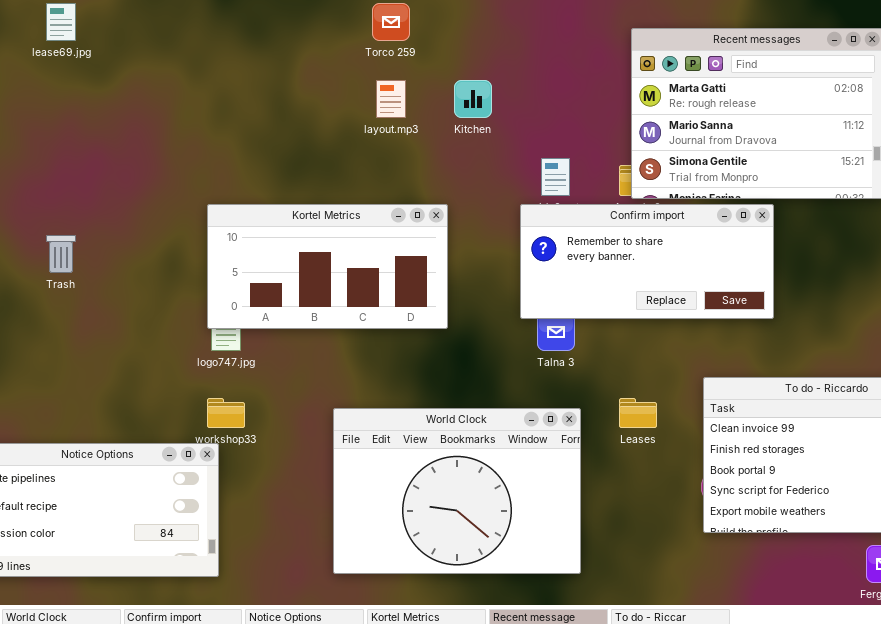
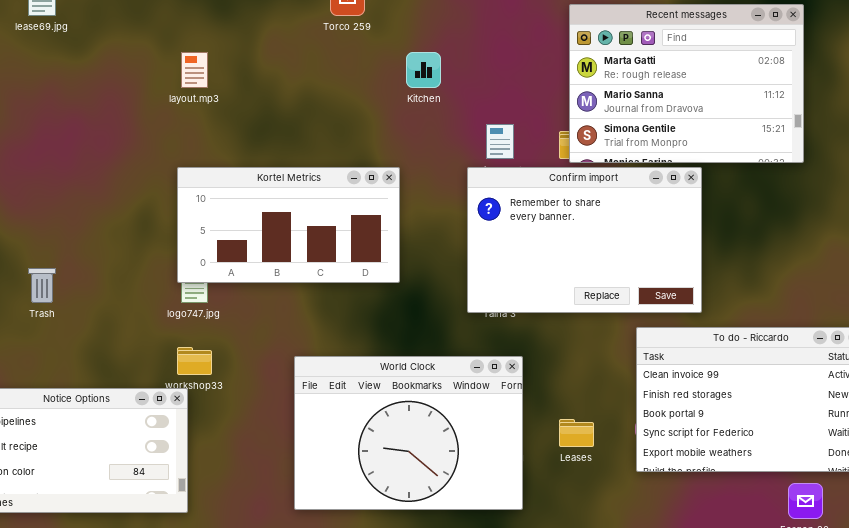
layout.mp3: [376,80,406,118] -> [181,52,208,88], moved
Confirm import: [520,204,774,319] -> [467,167,702,313], resized
Trash: [46,235,76,273] -> [28,268,56,303], moved
Leases: [619,398,657,428] -> [559,419,594,447], moved

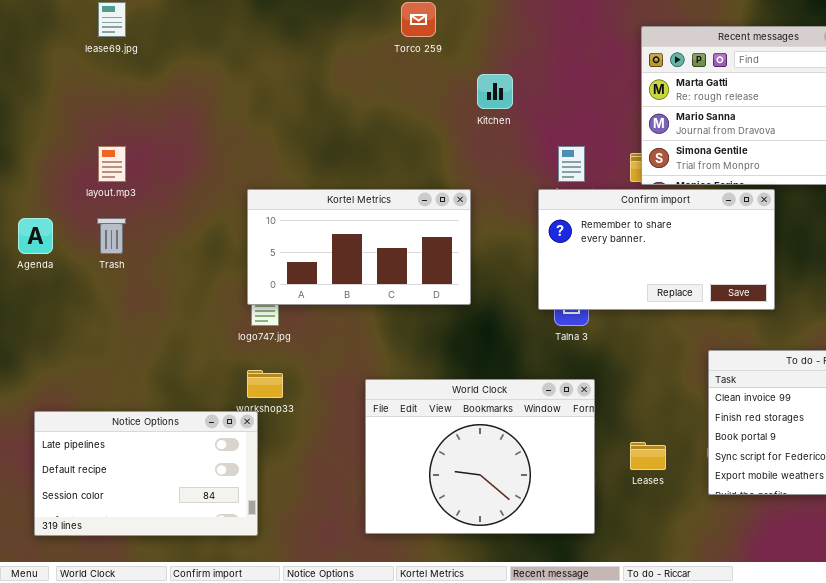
layout.mp3: [181,52,208,88] -> [98,146,126,182], moved
Confirm import: [467,167,702,313] -> [538,189,775,310], resized
Trash: [28,268,56,303] -> [97,218,126,254], moved

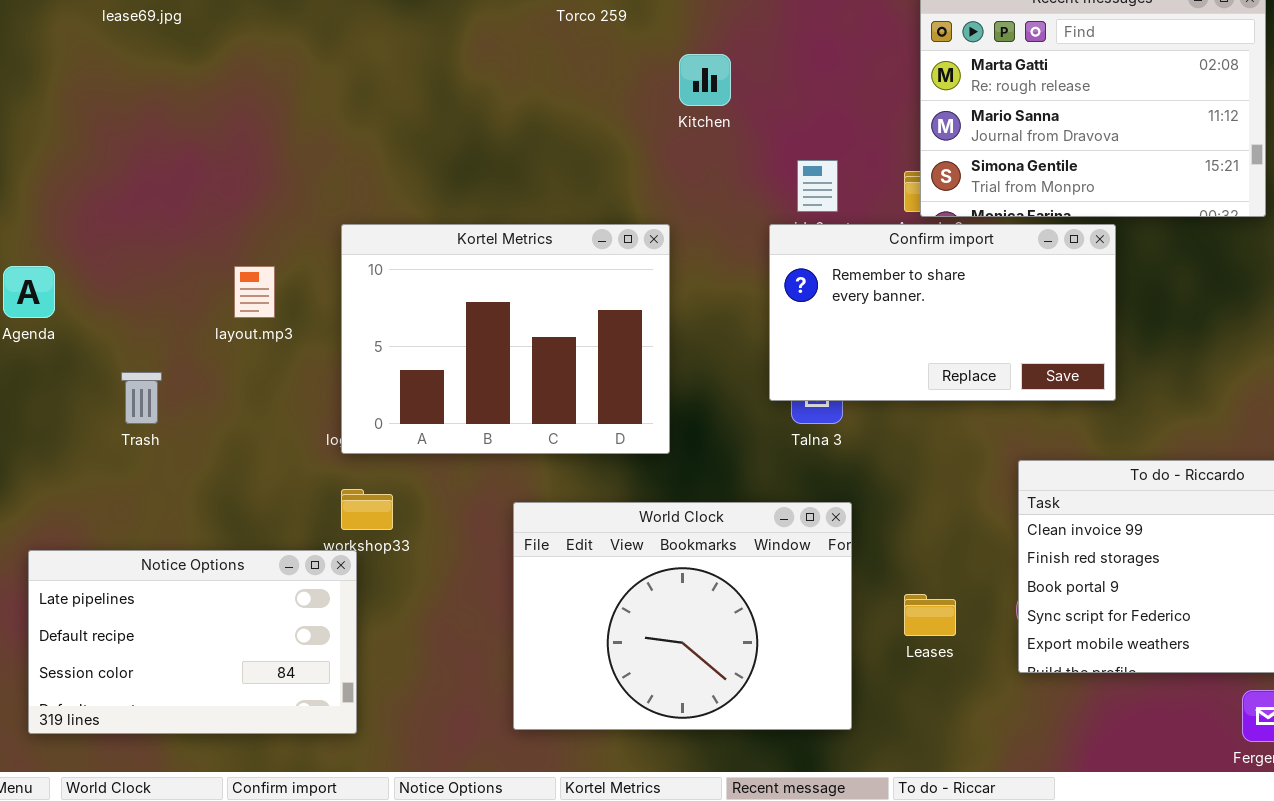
layout.mp3: [98,146,126,182] -> [234,266,275,318], moved
Kortel Metrics: [247,189,471,305] -> [341,224,670,454], resized
Trash: [97,218,126,254] -> [121,372,162,424], moved

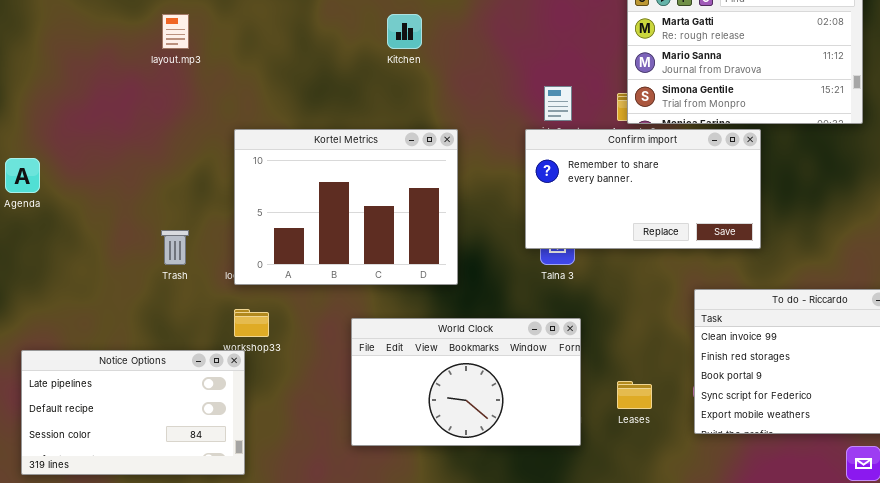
Kitchen: [679,54,731,106] -> [387,14,422,49], moved
layout.mp3: [234,266,275,318] -> [162,14,189,49], moved
Trash: [121,372,162,424] -> [161,230,189,265], moved
World Clock: [513,502,852,730] -> [351,318,581,446], resized

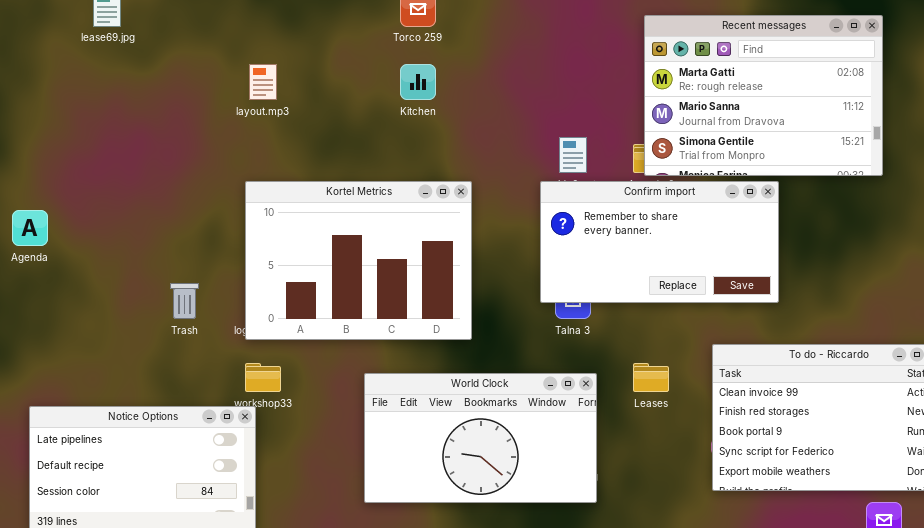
layout.mp3: [162,14,189,49] -> [249,64,277,100], moved
Leases: [617,381,652,409] -> [633,363,669,392], moved

